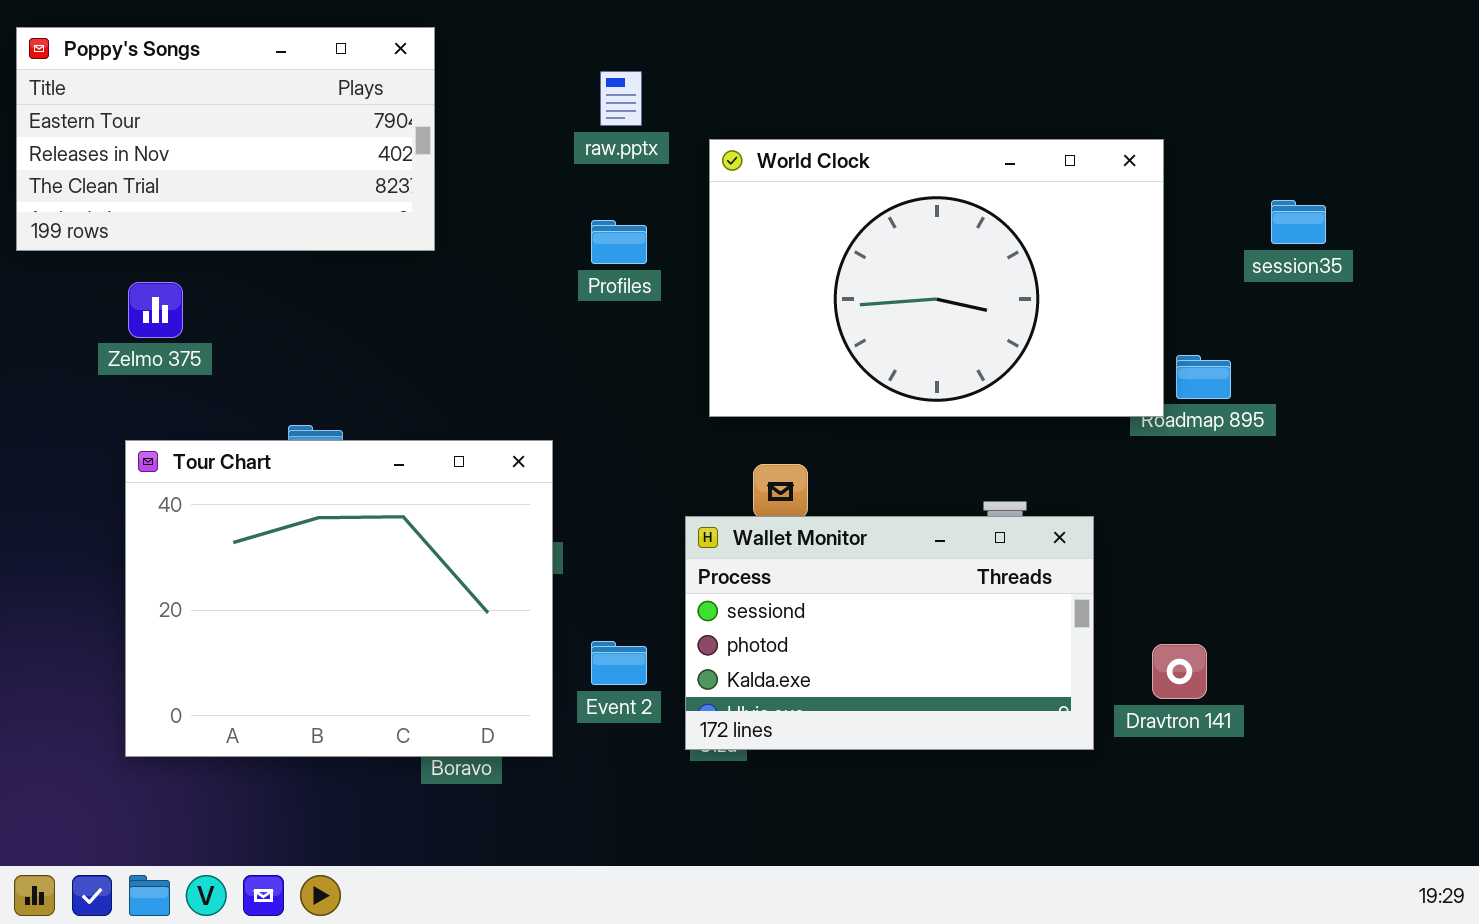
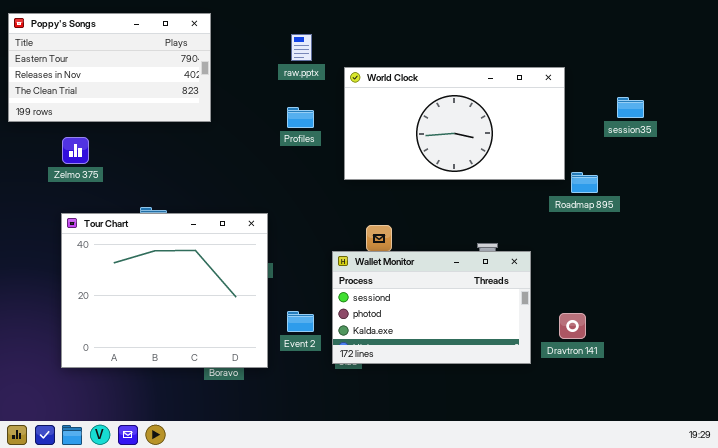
World Clock: [709,139,1164,417] -> [344,67,565,180], resized

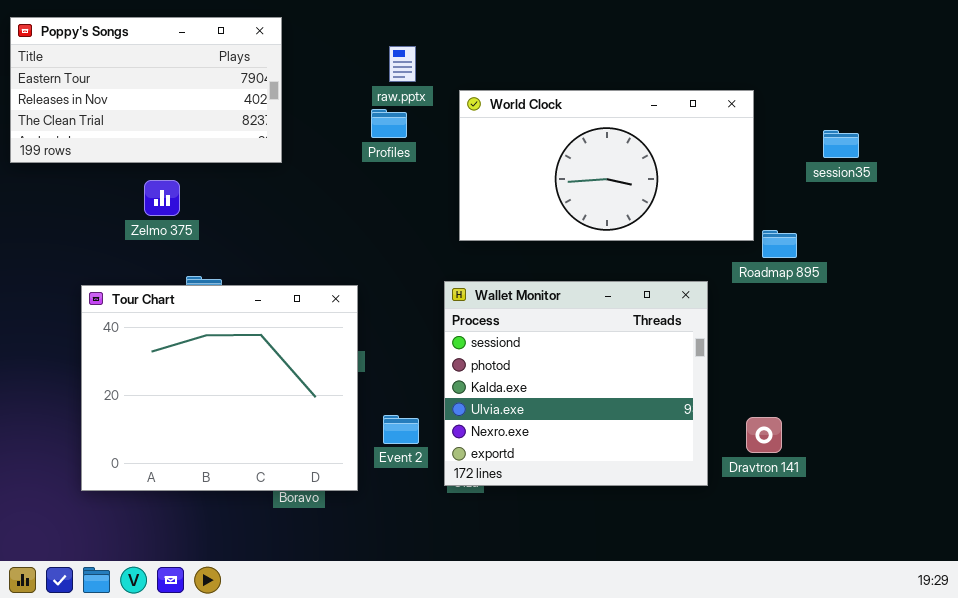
Profiles: [287,107,314,128] -> [371,109,407,138], moved
Zelmo 375: [62,137,89,164] -> [144,180,180,216], moved
Wallet Monitor: [332,251,531,364] -> [444,281,708,486], resized

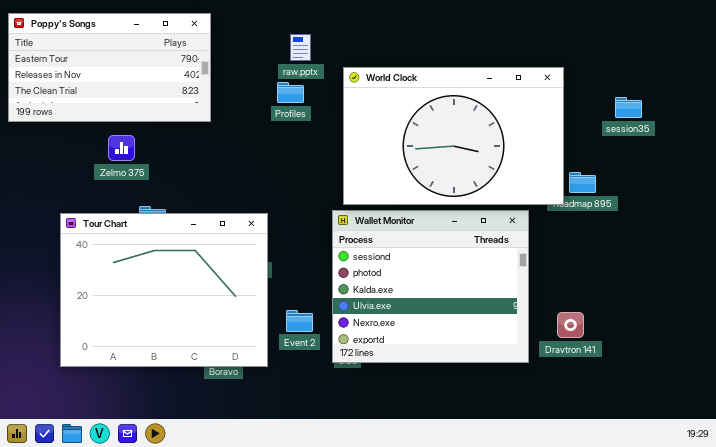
World Clock: [459,90,754,241] -> [343,67,564,205], resized

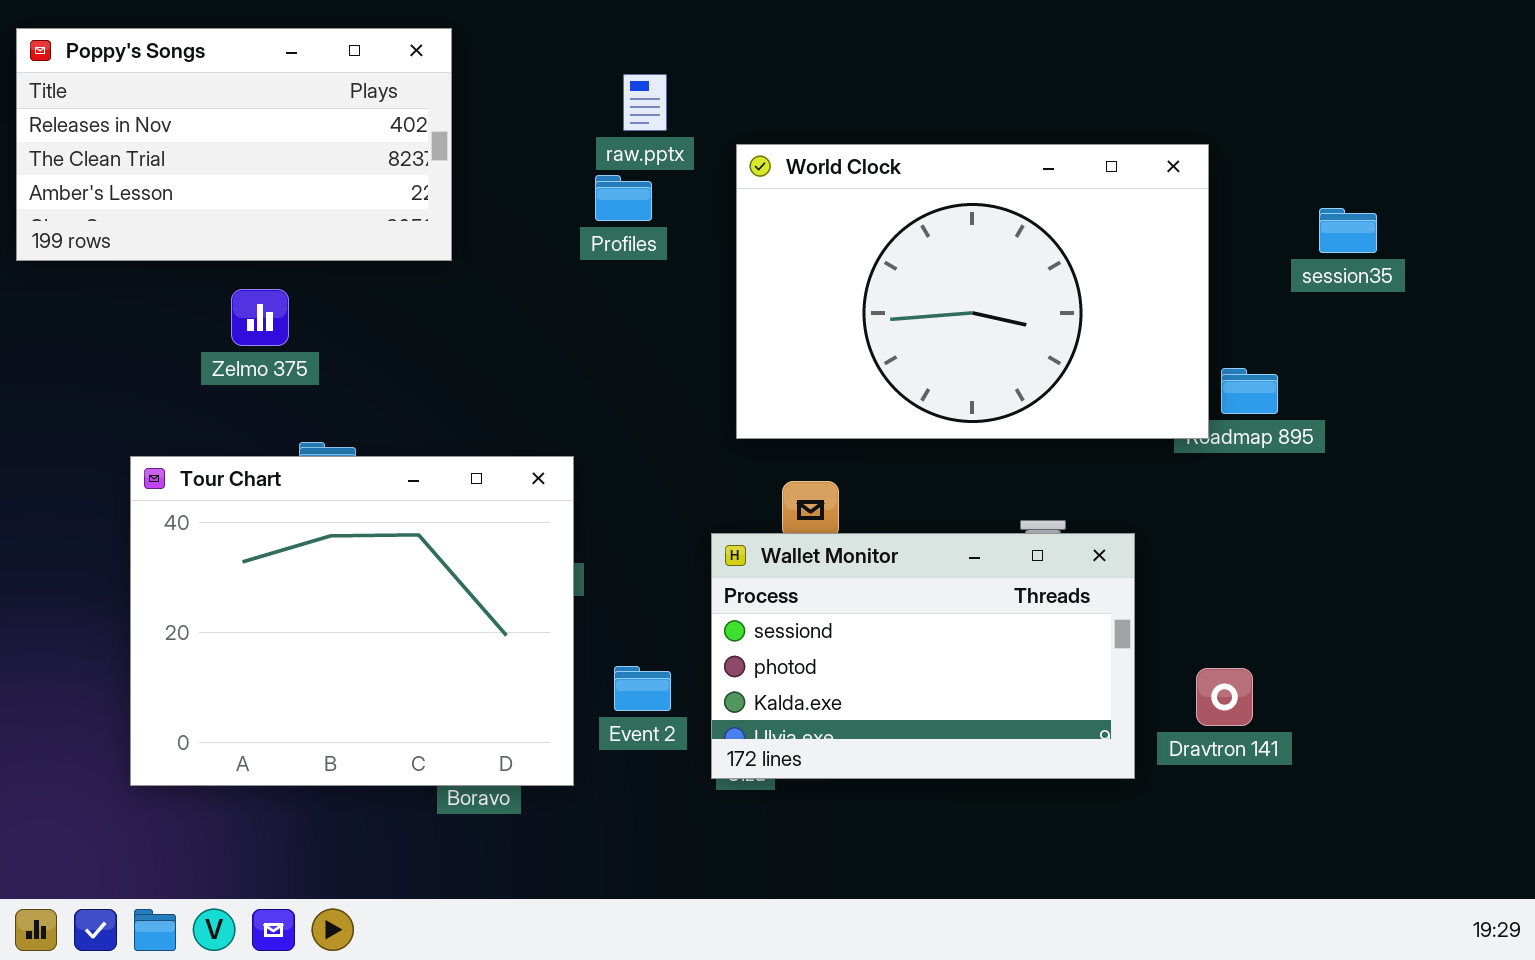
Poppy's Songs: [8,13,211,122] -> [16,28,452,261], scrolled down 1 row
Wallet Monitor: [332,210,529,363] -> [711,533,1135,779], resized

